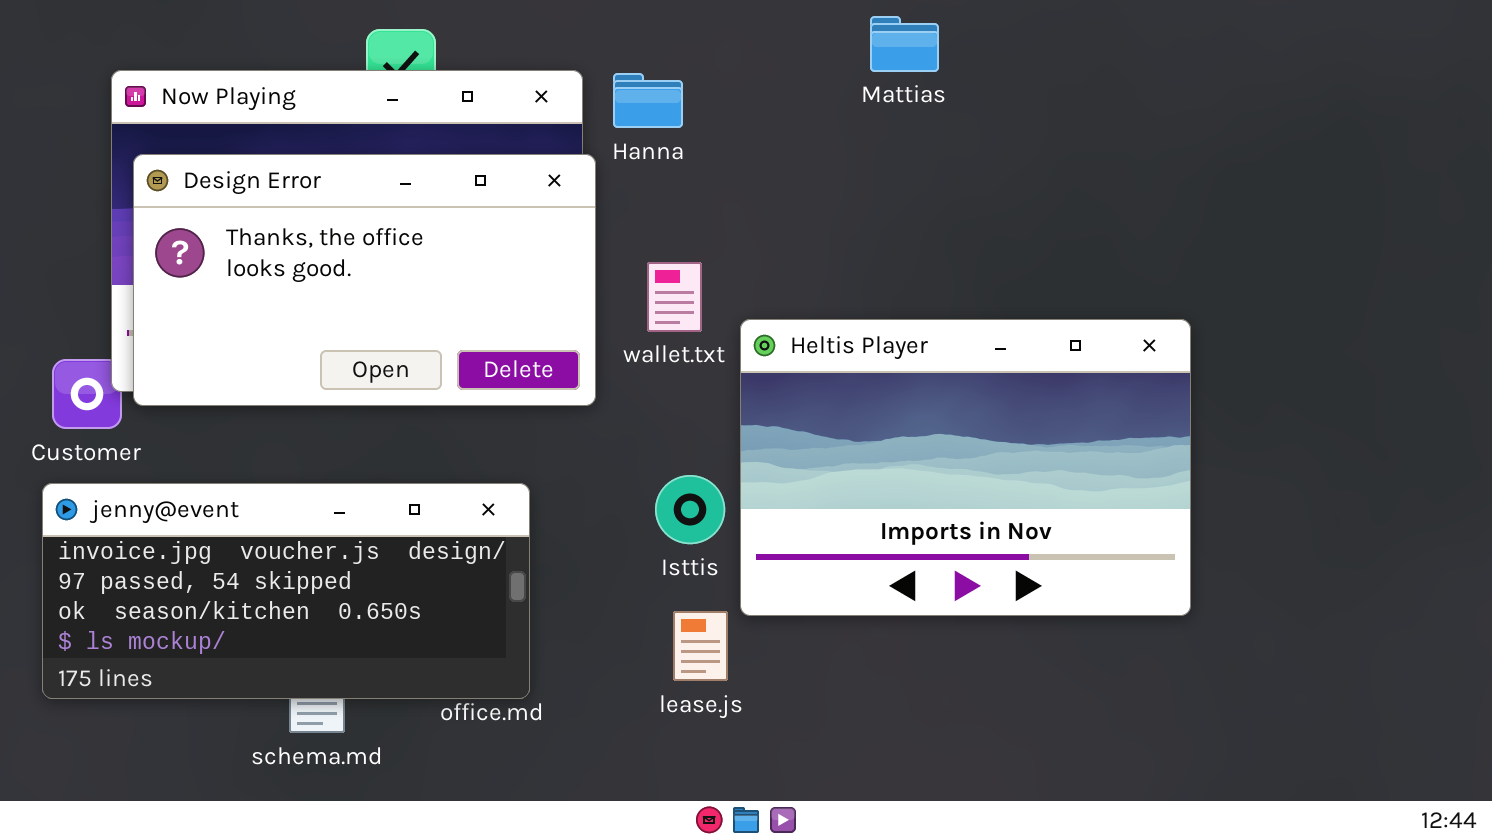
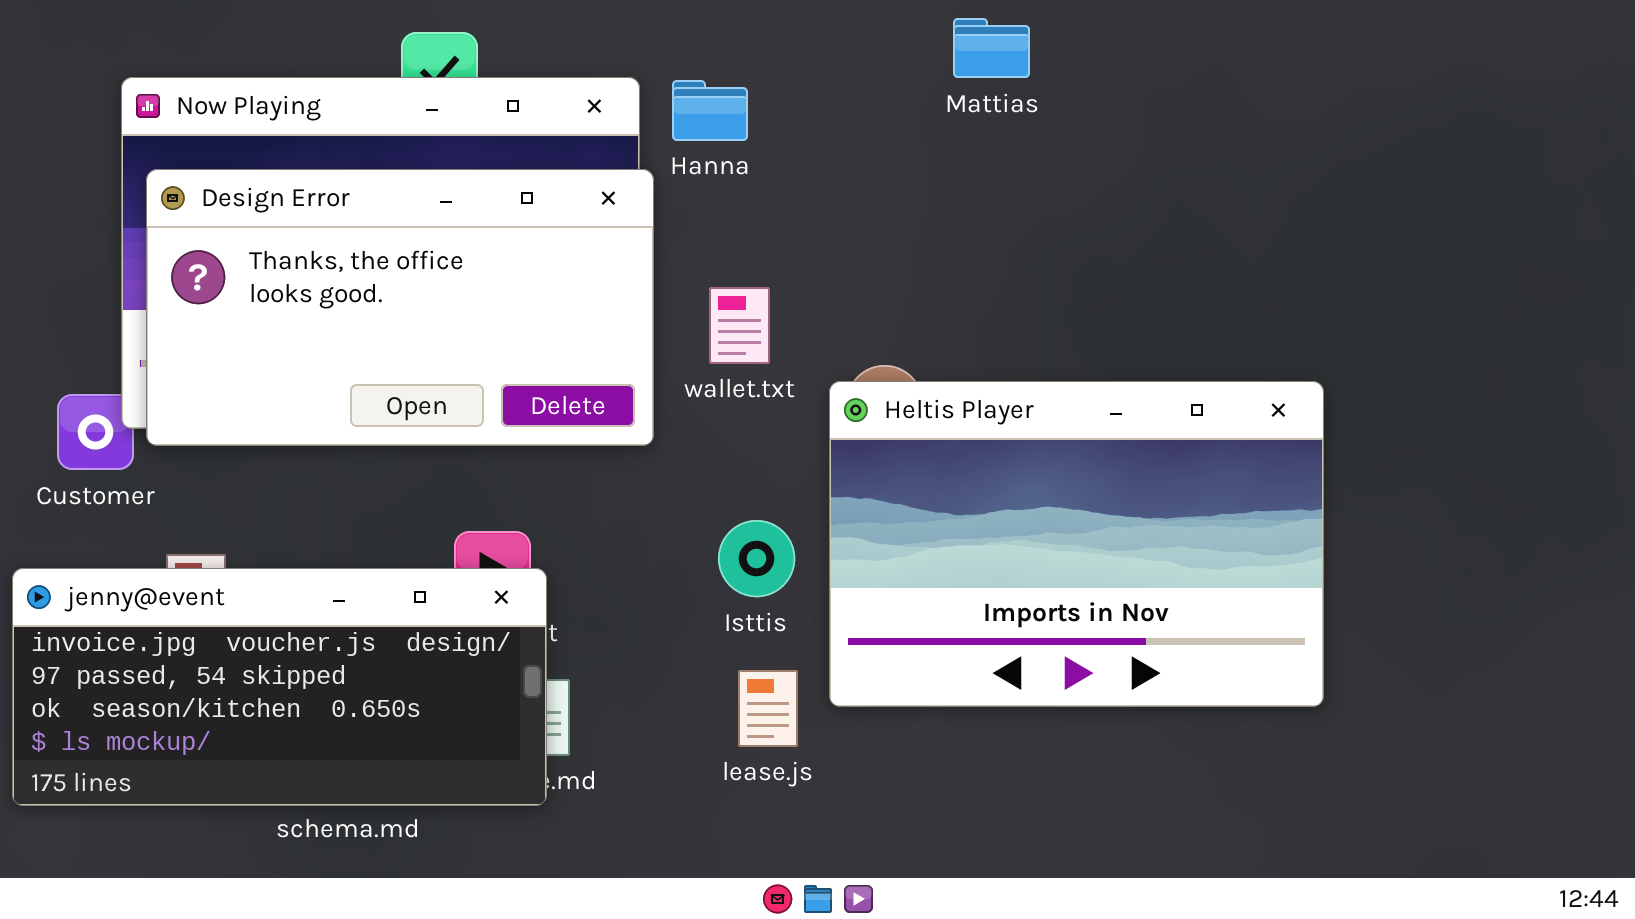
Heltis Player: [740,319,1191,616] -> [829,381,1324,707], moved
jenny@event: [42,483,530,699] -> [12,568,547,806], moved

